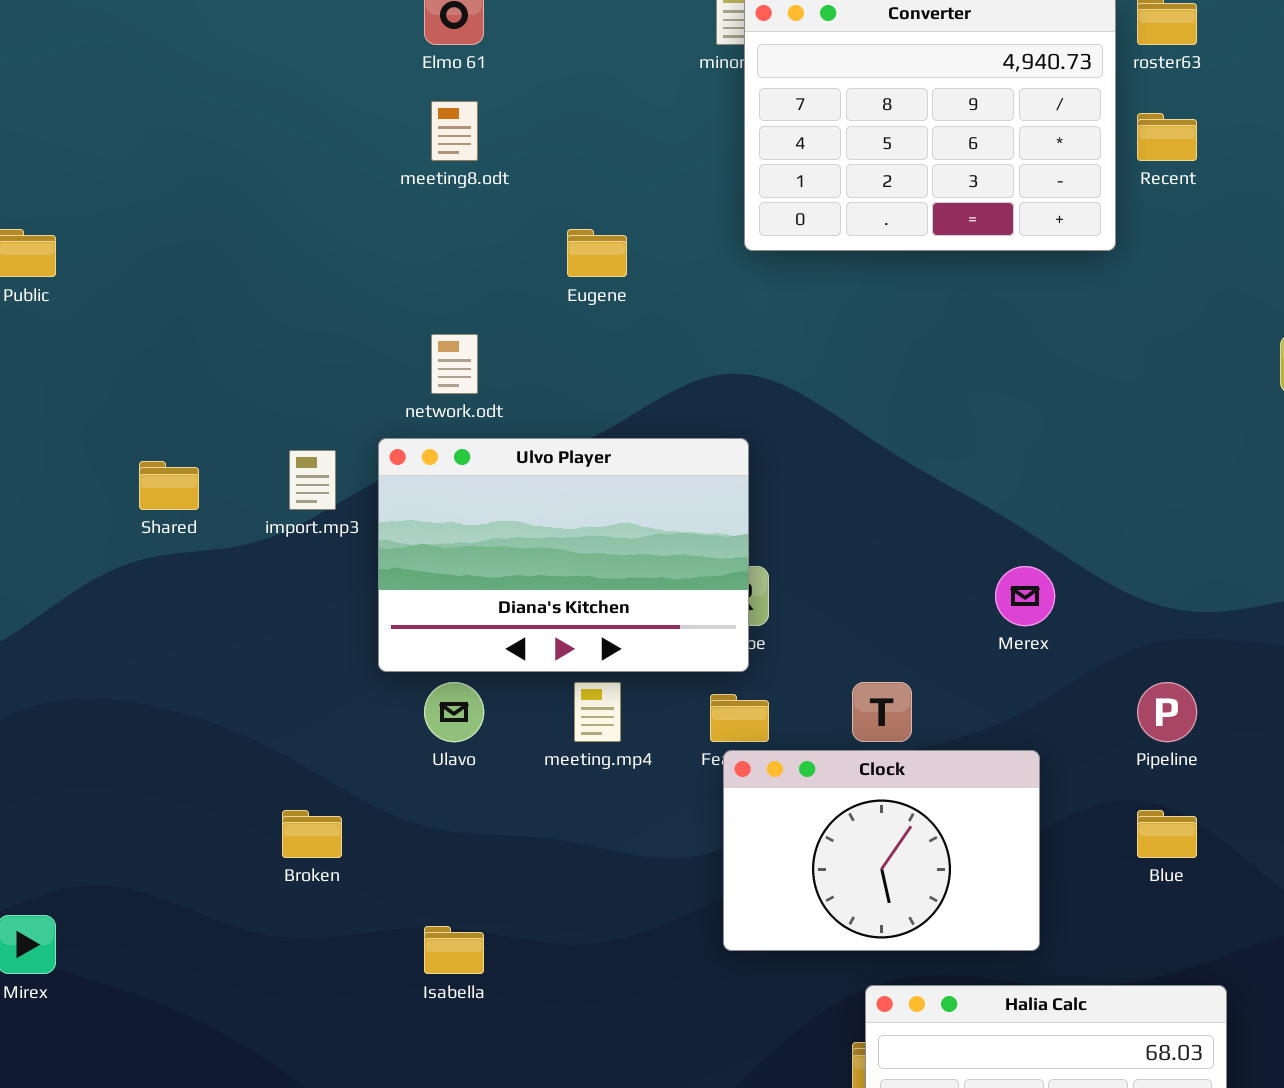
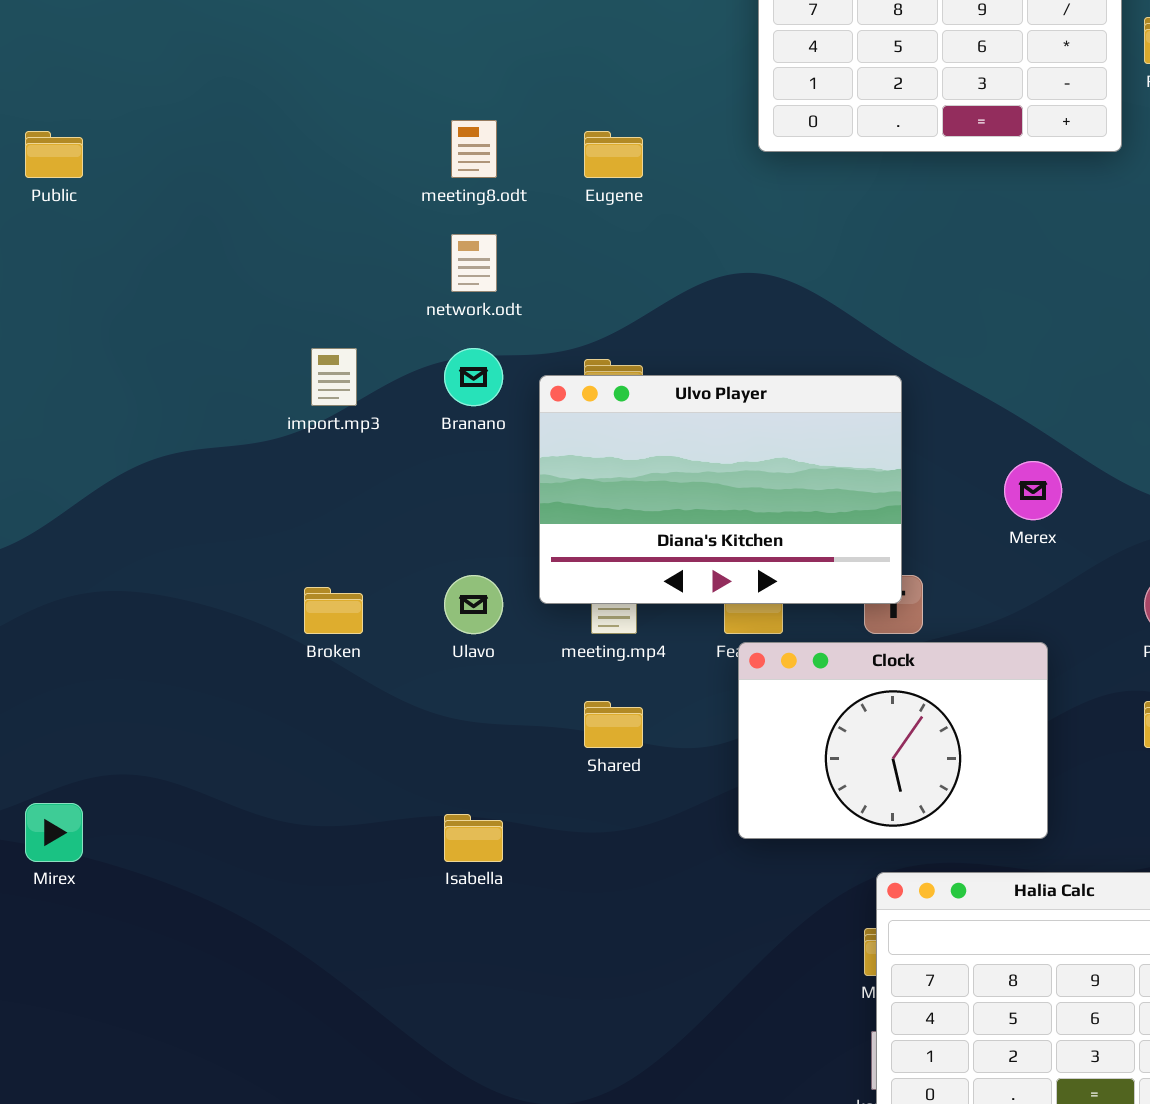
meeting8.odt: [431,101,478,161] -> [451,120,497,178], moved
Ulvo Player: [378,438,749,672] -> [539,375,902,604], moved
Shared: [139,461,199,510] -> [584,701,643,748], moved
Broken: [282,810,342,858] -> [304,587,363,634], moved

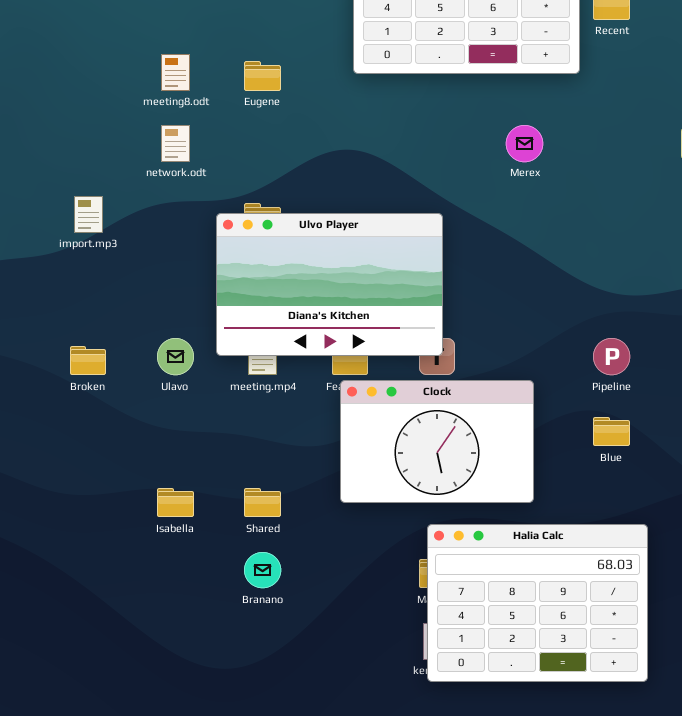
Branano: [444,348,503,406] -> [244,552,281,588], moved
Merex: [1004,461,1062,520] -> [506,125,543,162], moved
Shared: [584,701,643,748] -> [244,488,281,517], moved

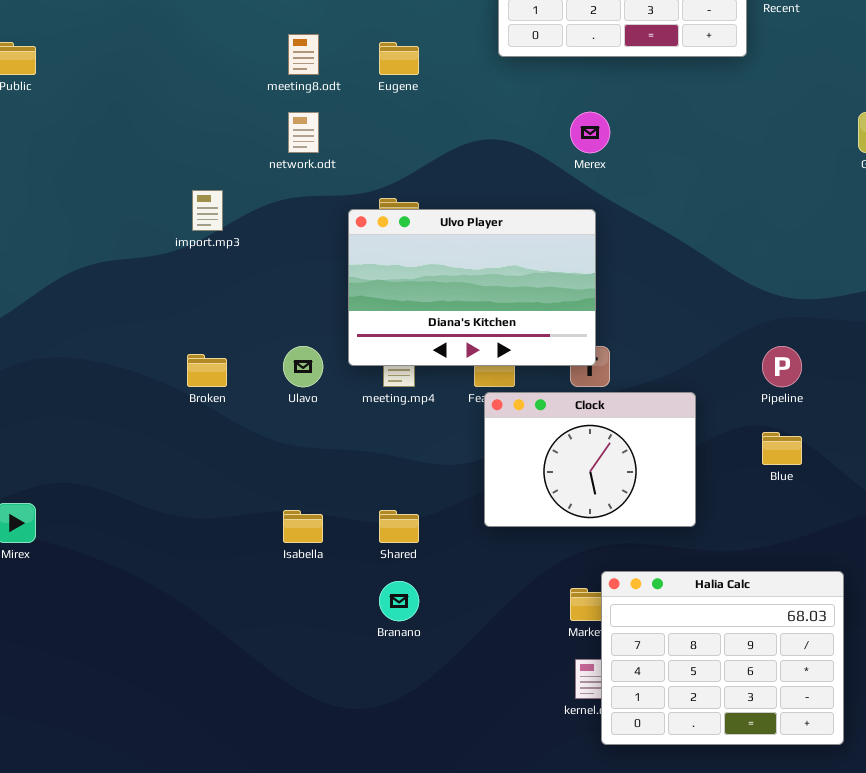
Merex: [506,125,543,162] -> [570,112,610,153], moved
Halia Calc: [427,524,648,682] -> [601,571,844,745], moved

